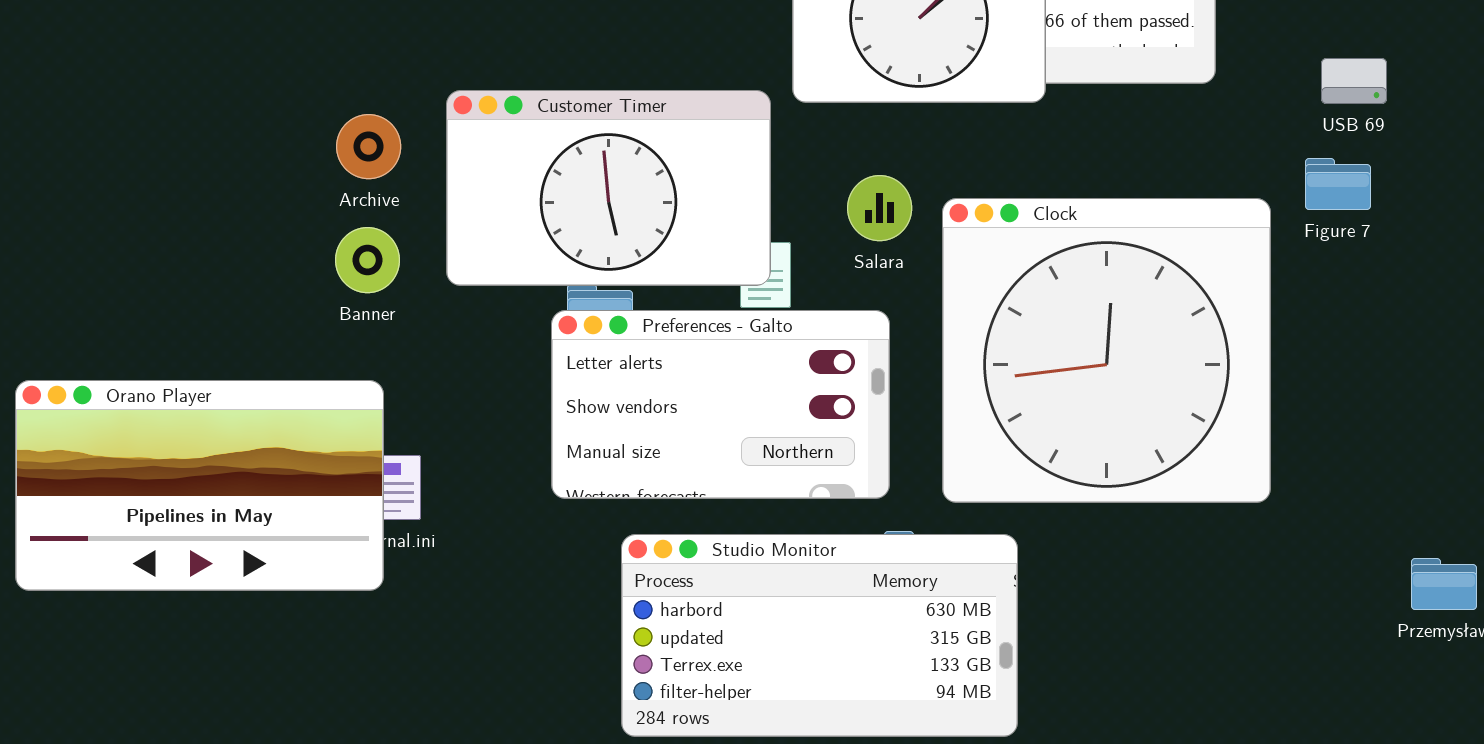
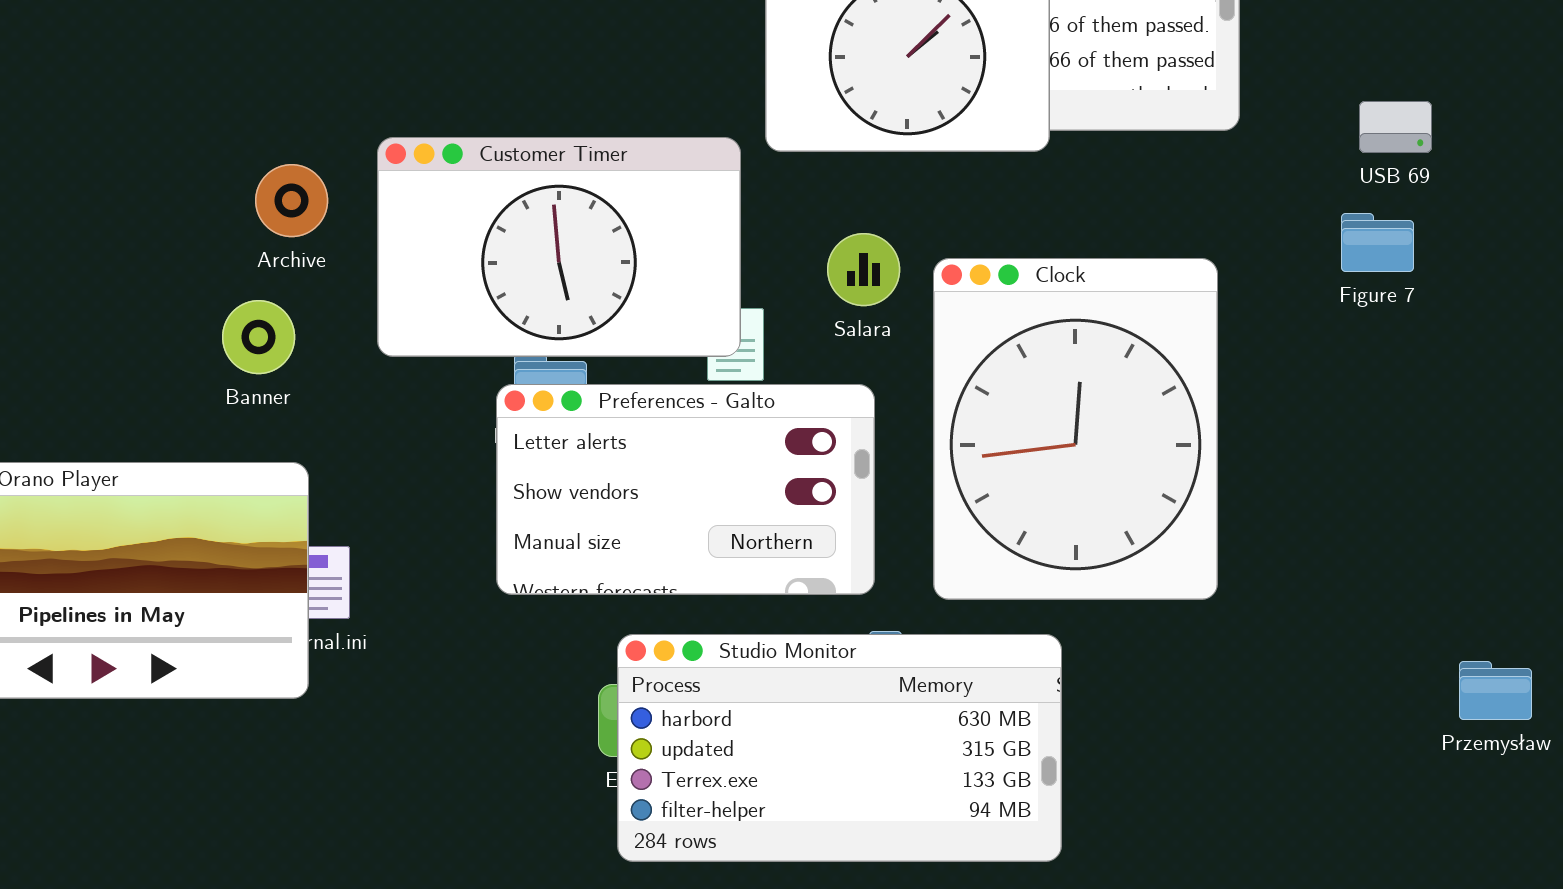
Clock: [942,198,1271,503] -> [933,258,1218,600], resized
Banner: [335,227,400,293] -> [222,300,295,374], moved
Studio Monitor: [621,534,1018,737] -> [617,634,1062,862], moved

